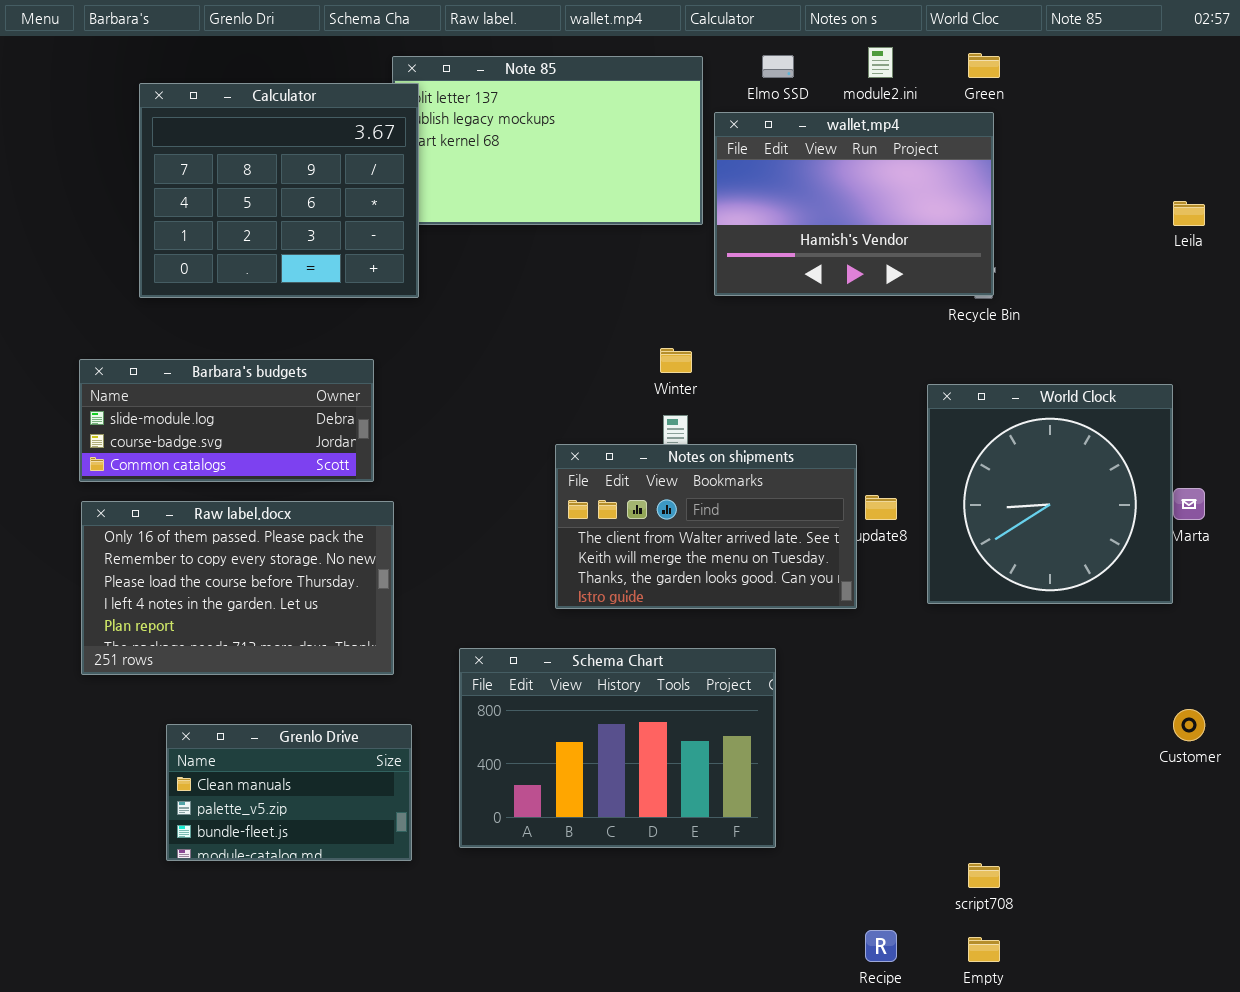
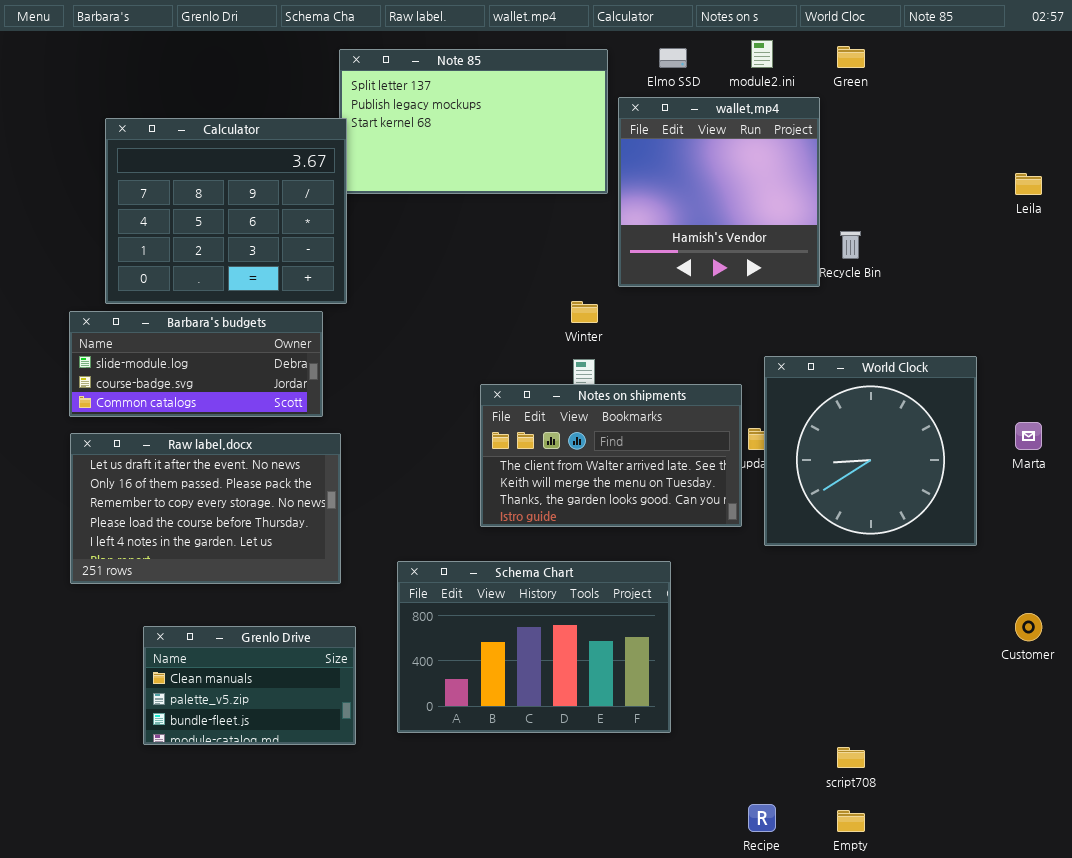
Calculator: [139,83,419,298] -> [105,118,347,304], moved
wallet.mp4: [714,112,994,296] -> [618,97,820,287], resized
World Clock: [927,384,1173,604] -> [764,356,977,546], moved
Raw label.docx: [81,501,394,675] -> [70,433,341,584], scrolled up 1 row

